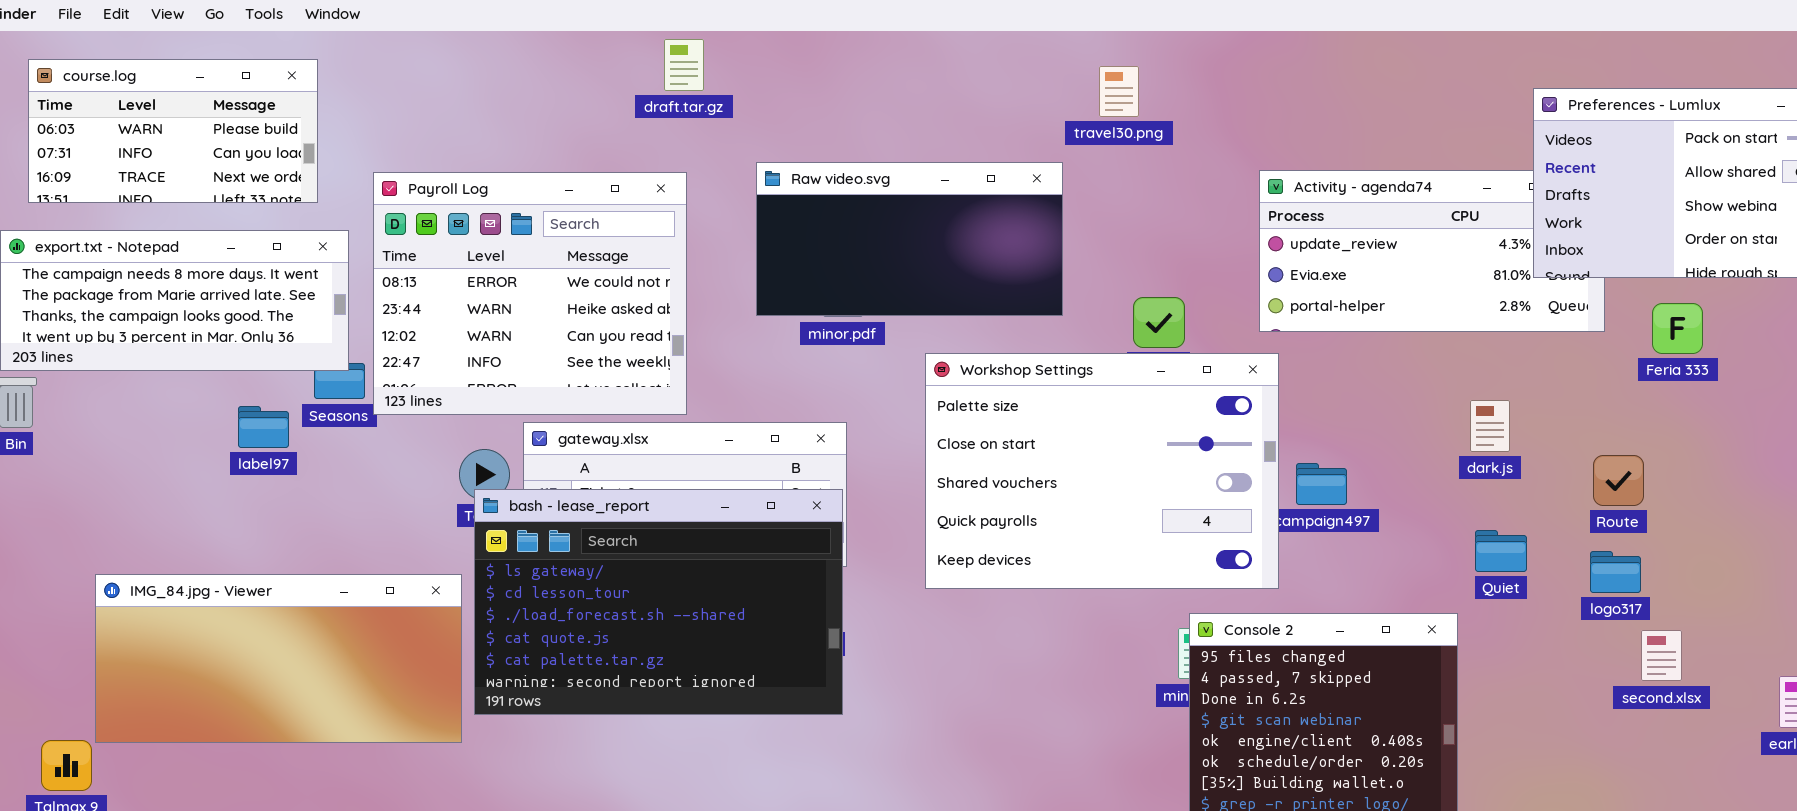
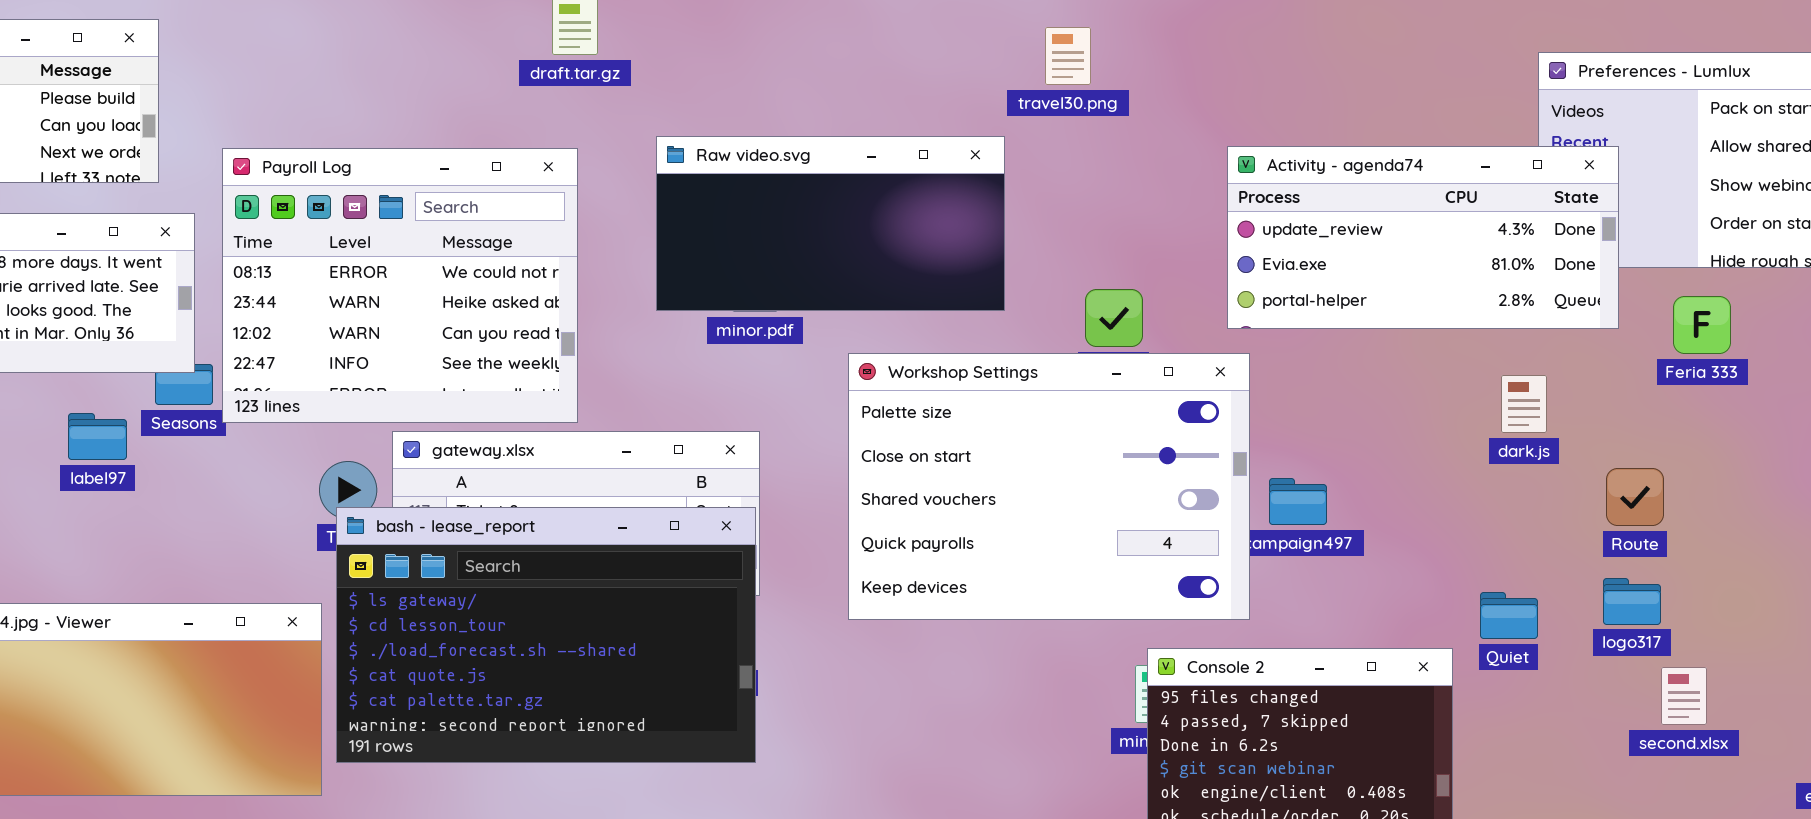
Activity - agenda74: [1259,170,1605,332] -> [1227,146,1619,329], raised
dark.js: [1470,400,1510,452] -> [1501,375,1547,433], moved
Quiet: [1475,530,1527,572] -> [1480,592,1538,639], moved

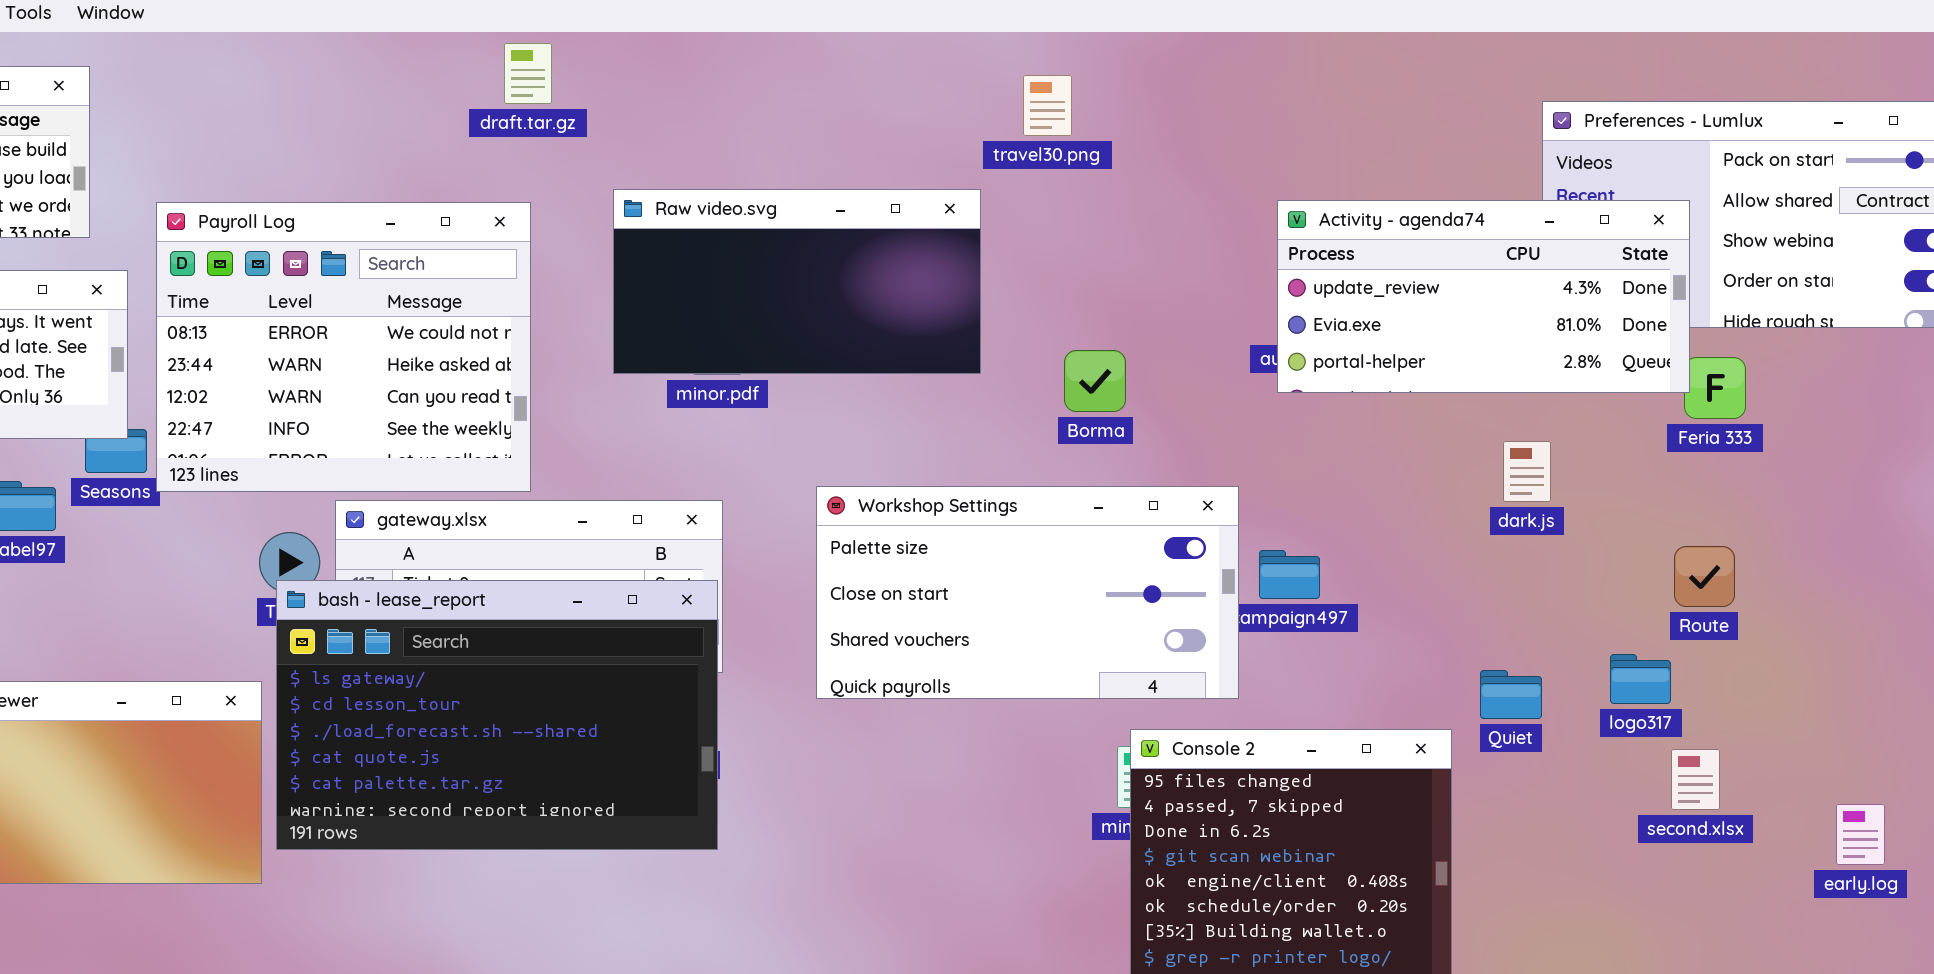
Activity - agenda74: [1227,146,1619,329] -> [1277,200,1690,393], moved
Workshop Settings: [848,353,1250,620] -> [816,486,1239,699], resized
Route: [1606,468,1664,526] -> [1674,546,1735,607], moved

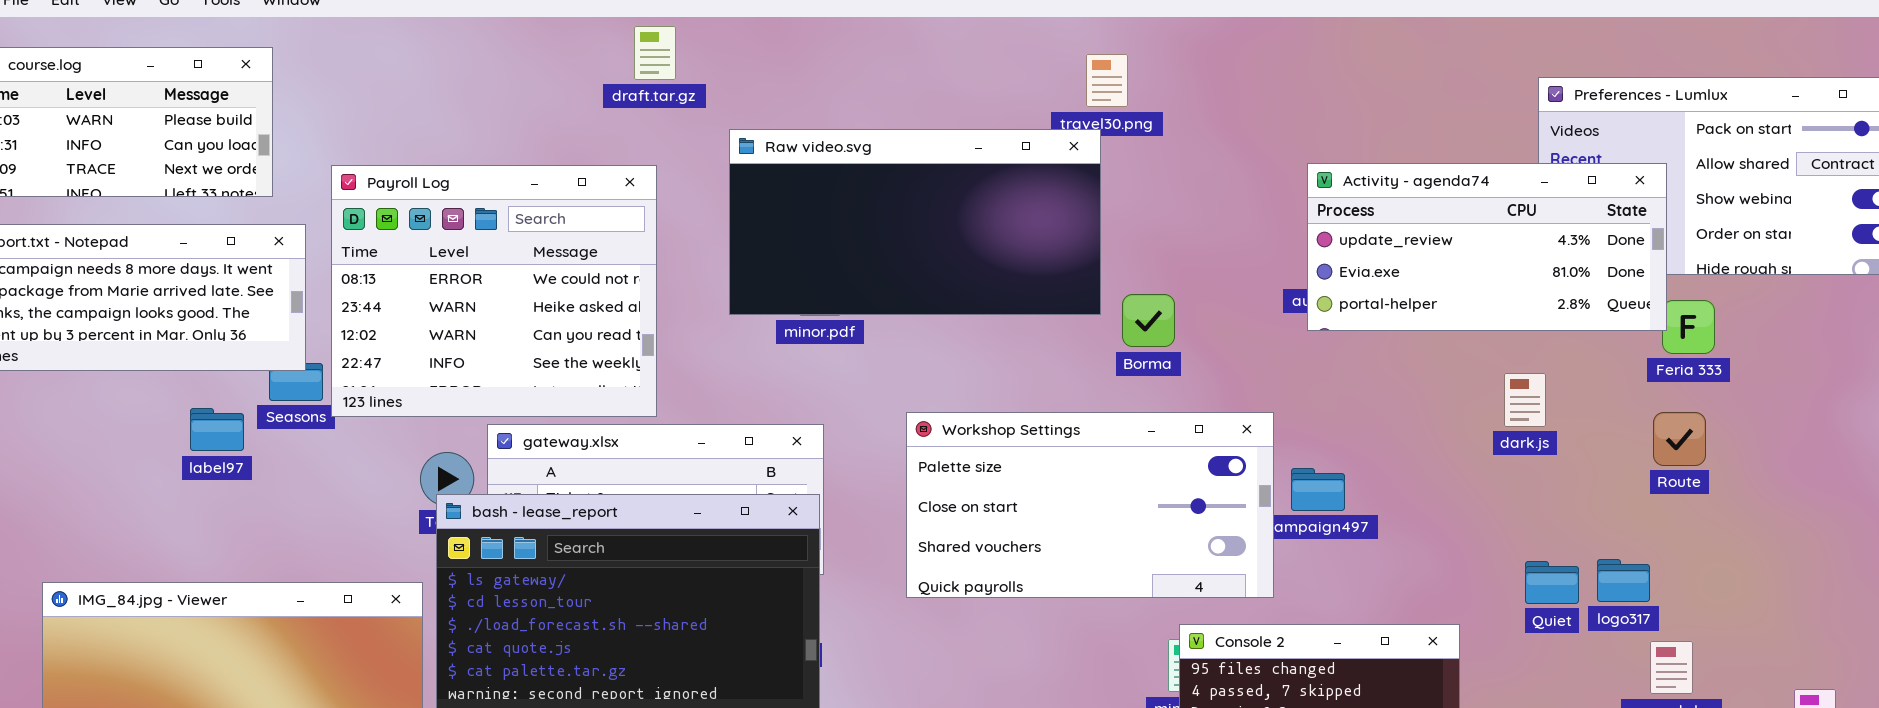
Raw video.svg: [613,189,981,374] -> [729,129,1101,315], resized
Route: [1674,546,1735,607] -> [1653,412,1706,466], moved
Quiet: [1480,670,1542,719] -> [1525,561,1579,604], moved

